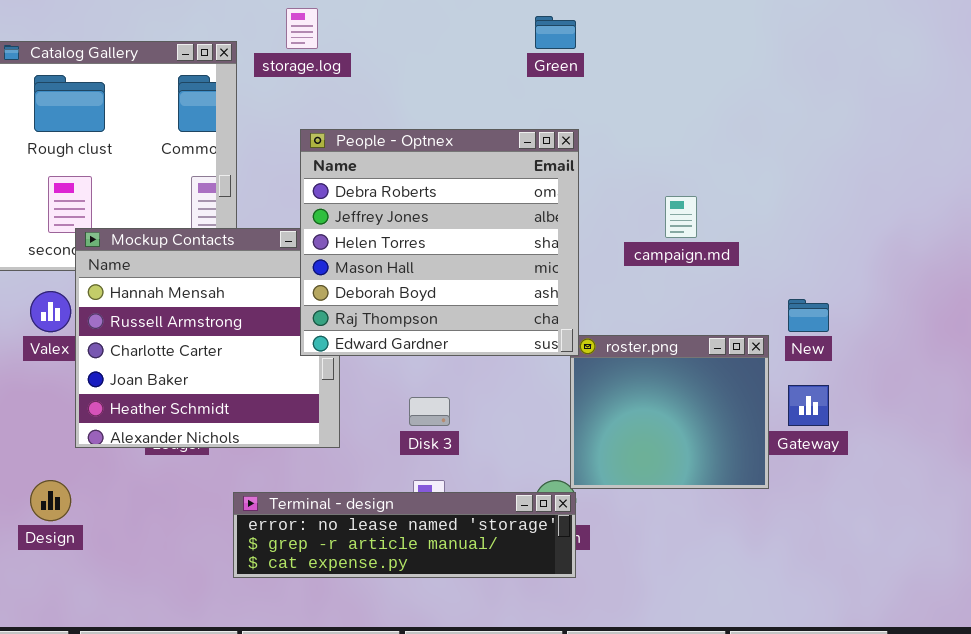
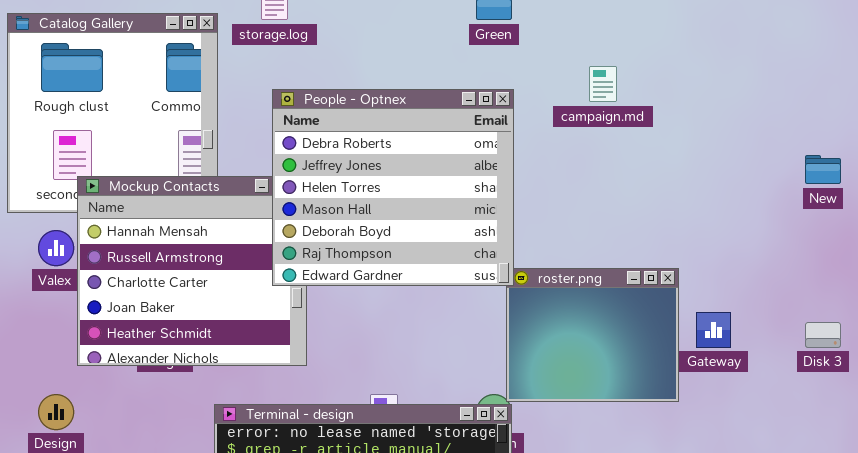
campaign.md: [665,196,697,238] -> [589,66,617,102], moved
New: [788,299,829,332] -> [805,155,841,184], moved
Disk 3: [409,397,450,426] -> [805,322,841,348], moved

